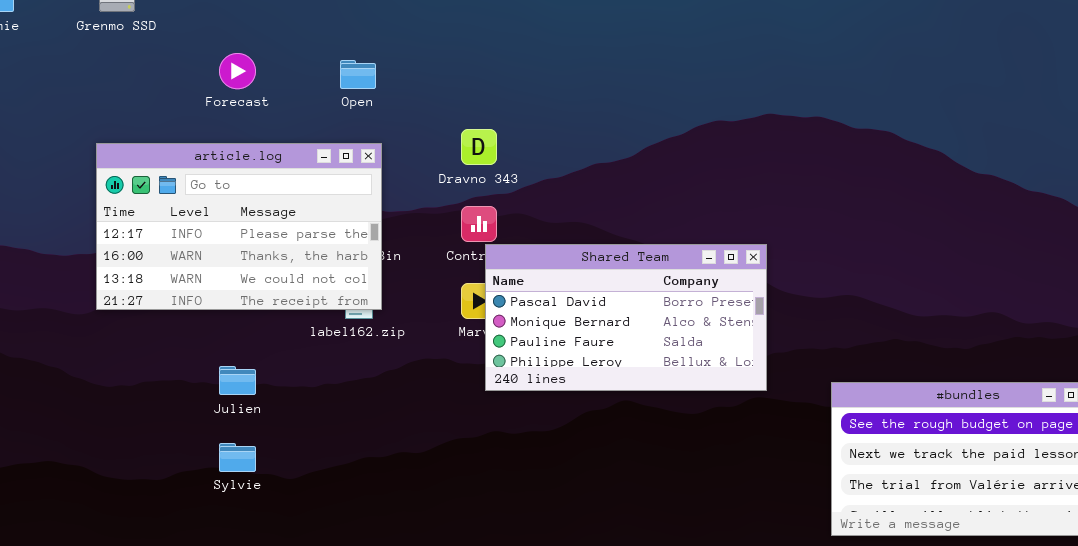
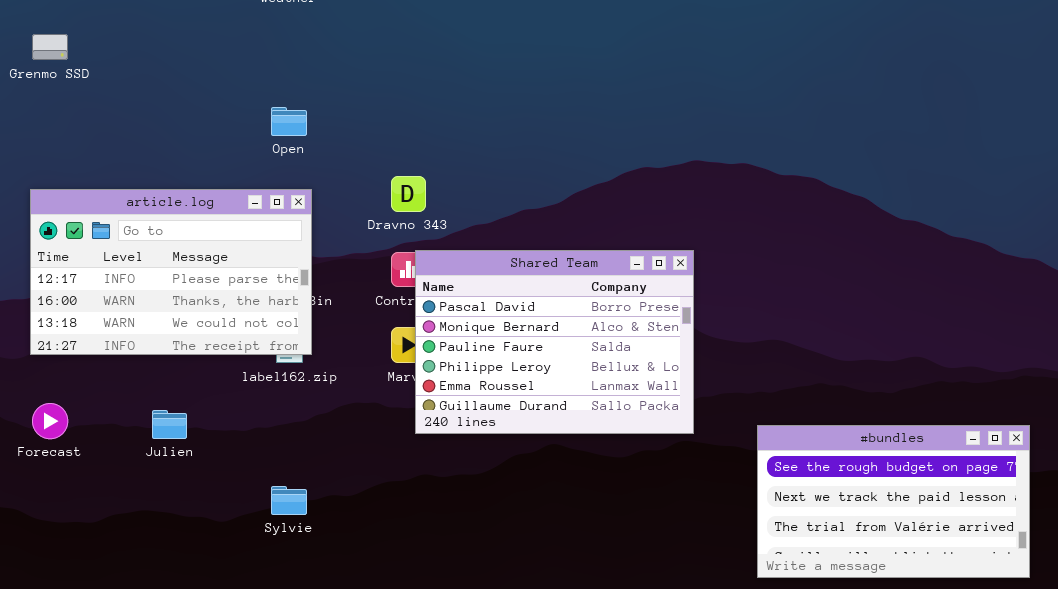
Forecast: [219,53,256,89] -> [32,403,68,439], moved
Shared Team: [485,244,767,391] -> [415,250,694,434], resized
Sylvie: [219,443,256,472] -> [271,486,307,515], moved

